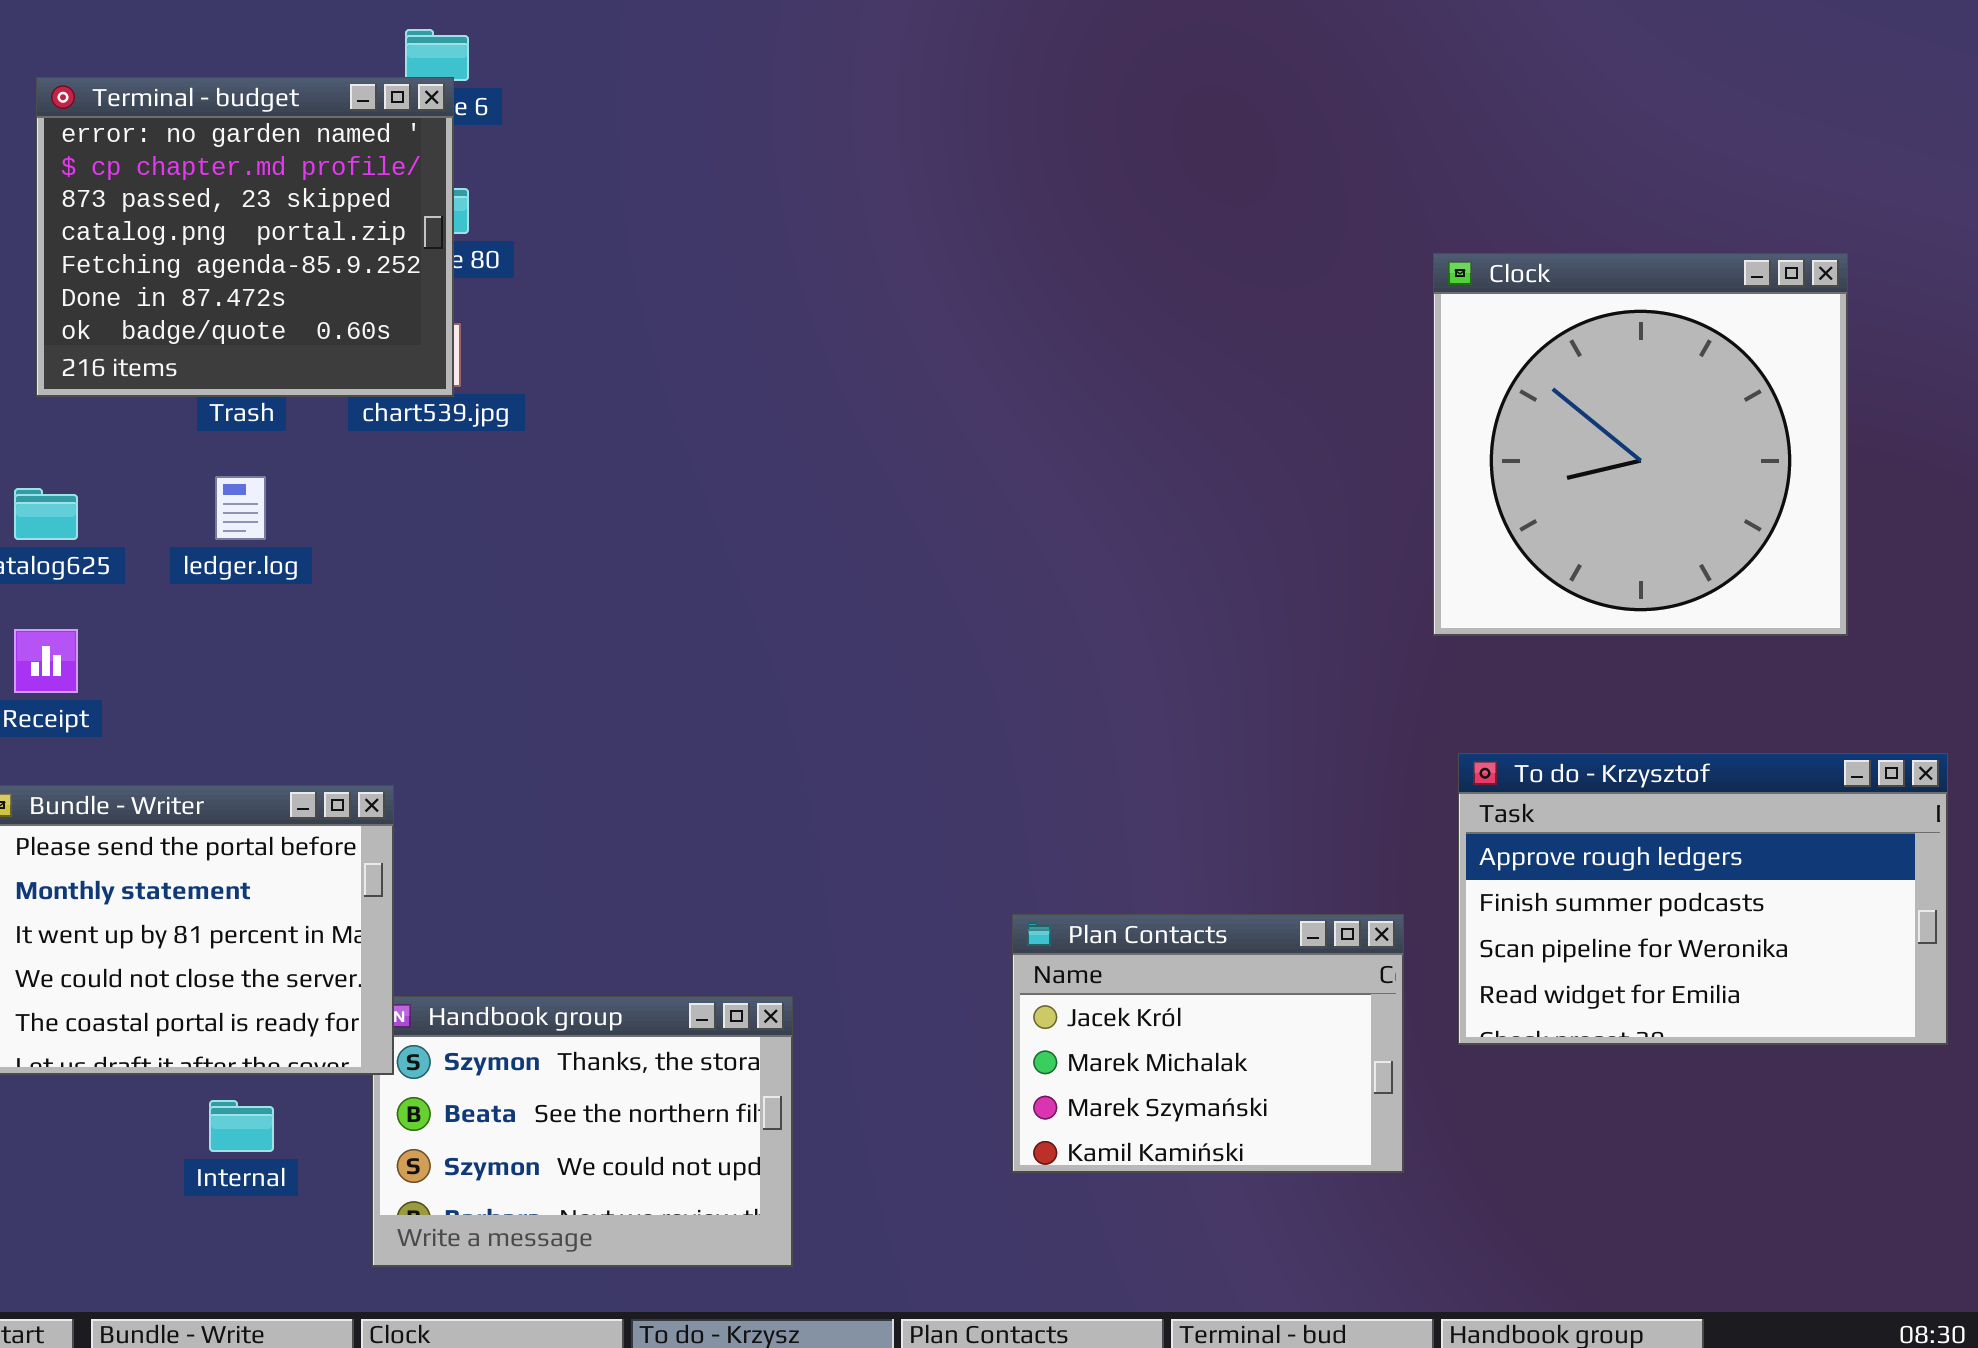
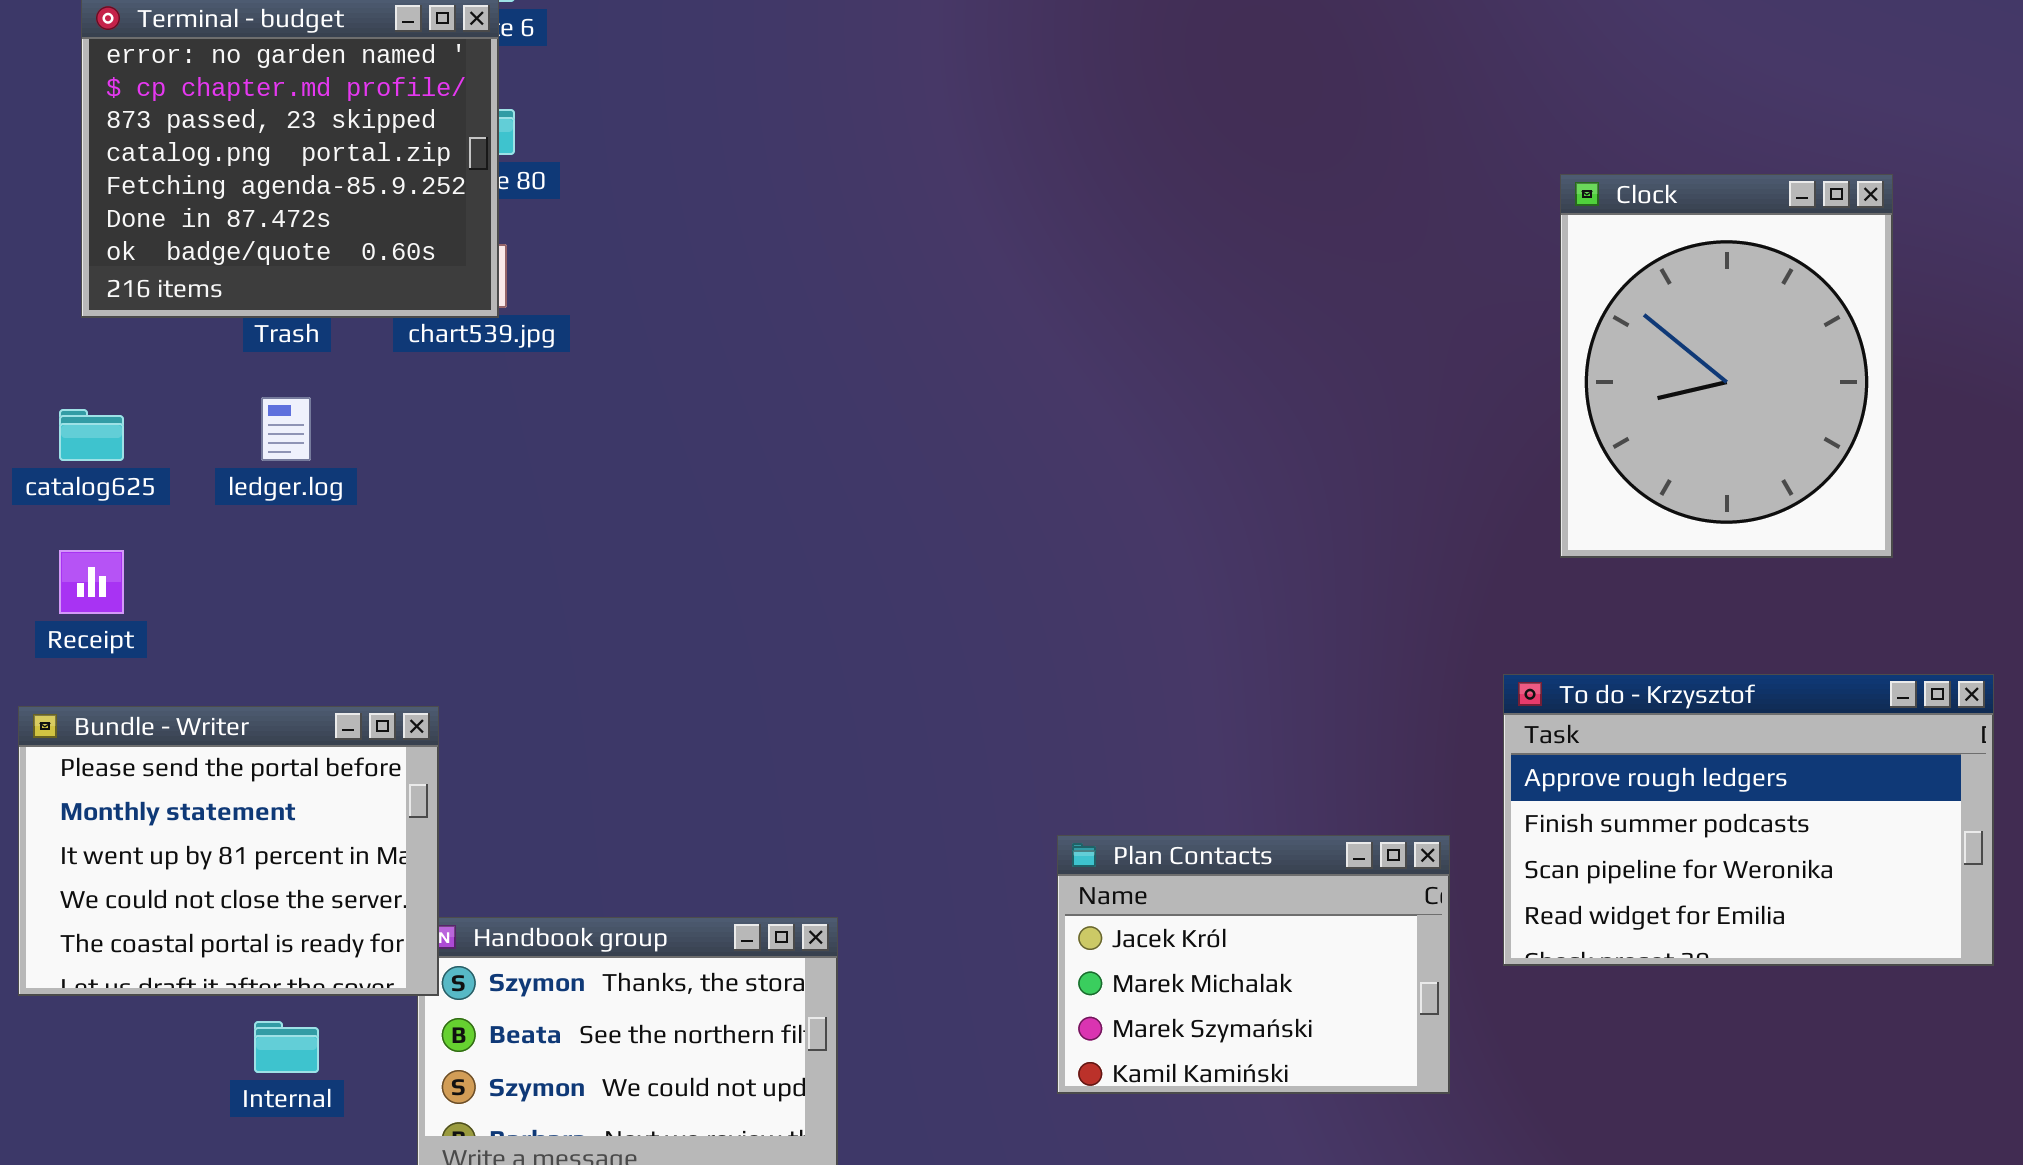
Clock: [1433,253,1848,636] -> [1560,174,1893,558], resized

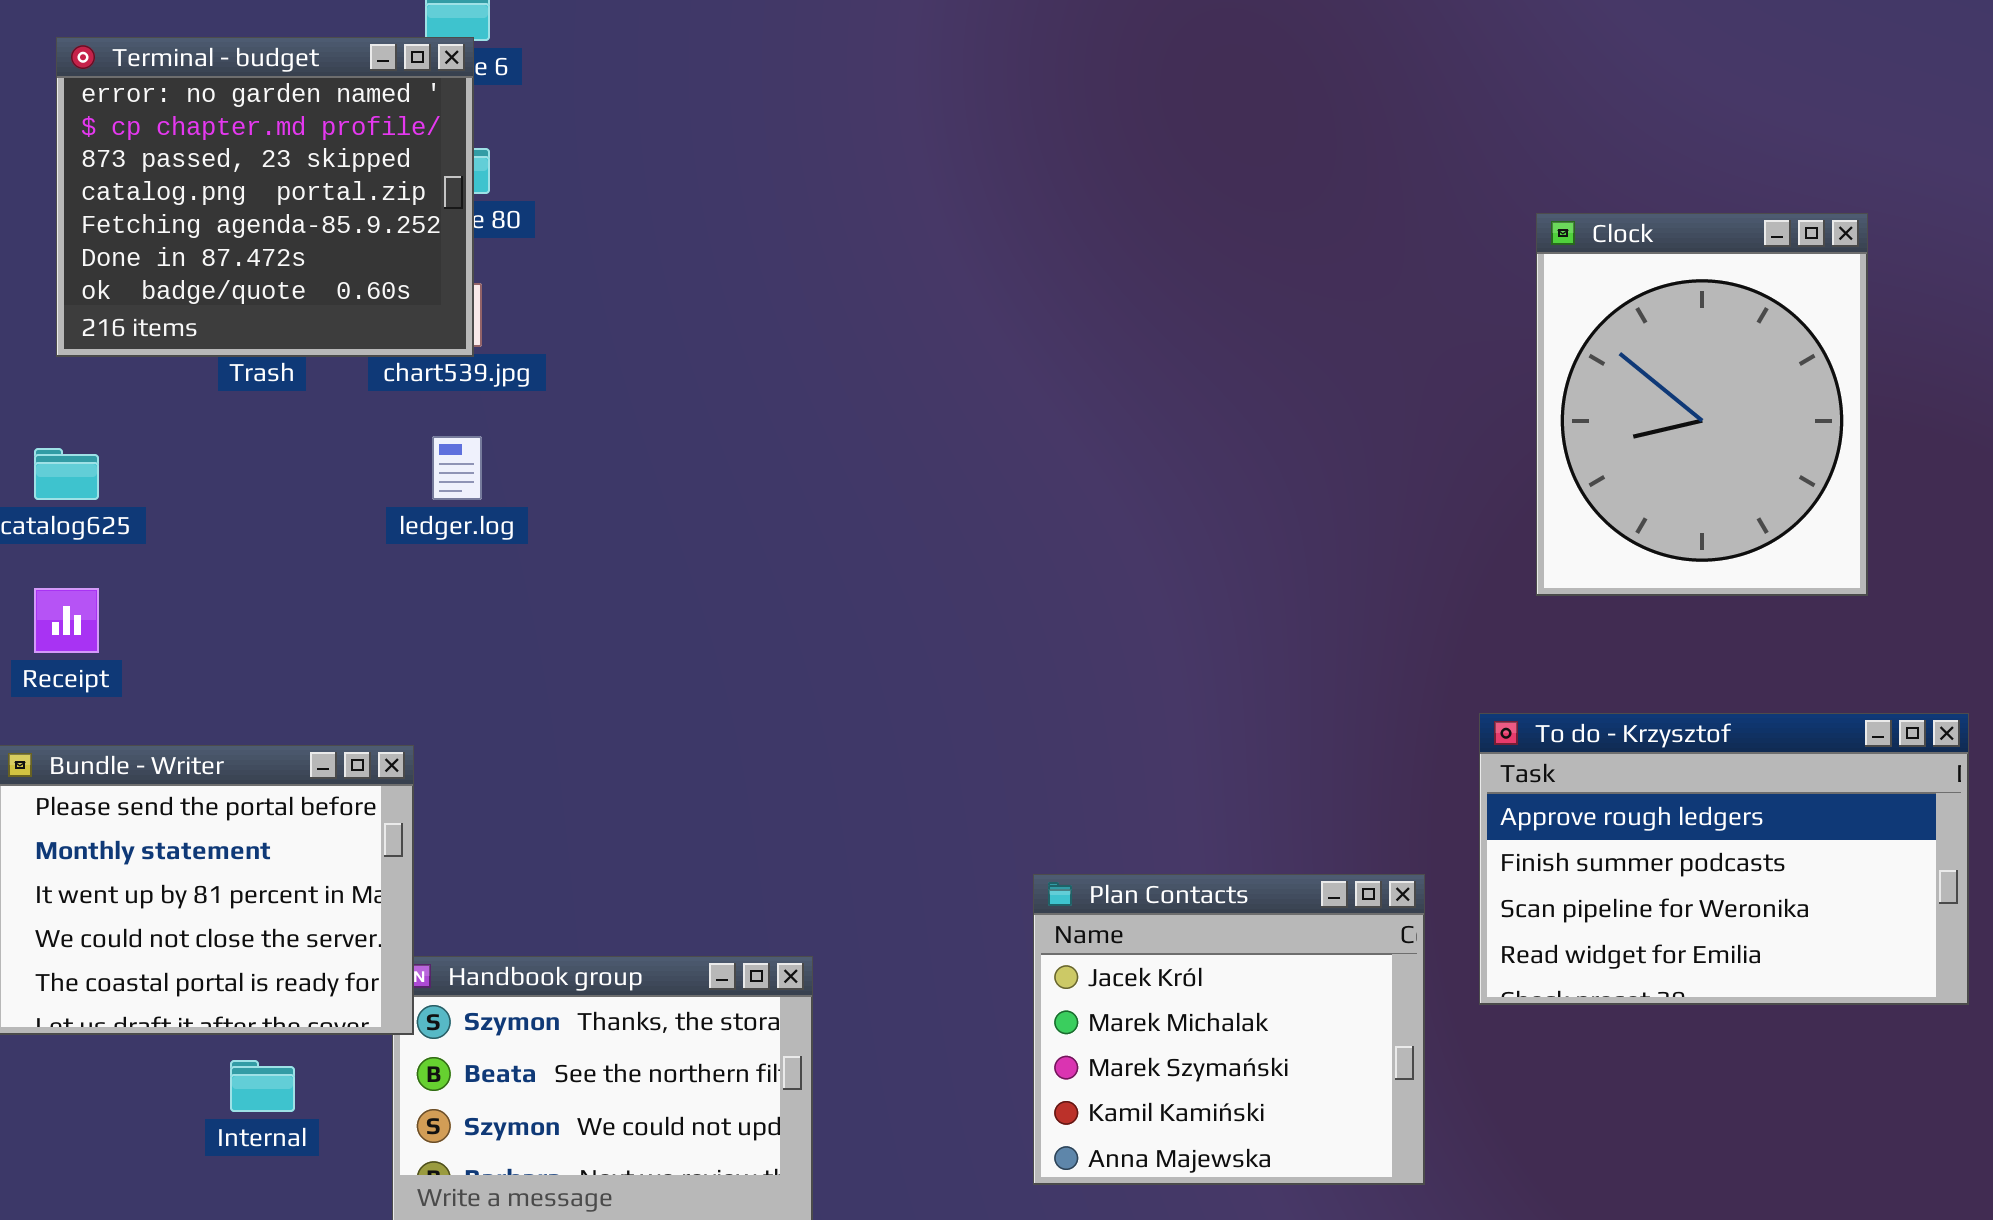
ledger.log: [261,397,311,461] -> [432,436,482,500], moved
Plan Contacts: [1057,835,1450,1094] -> [1033,874,1425,1185], resized

